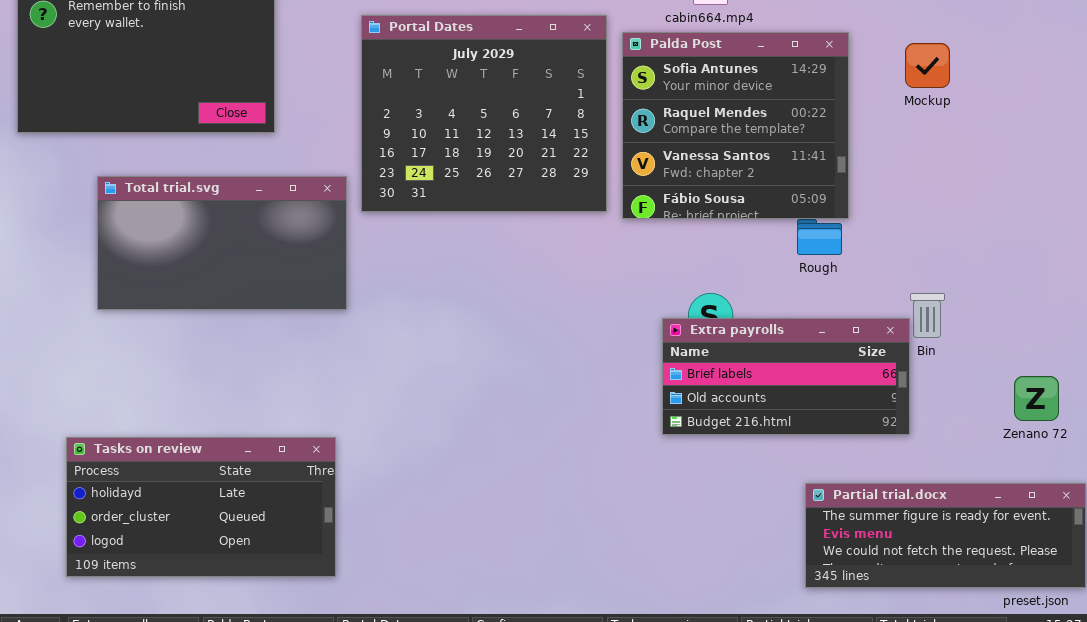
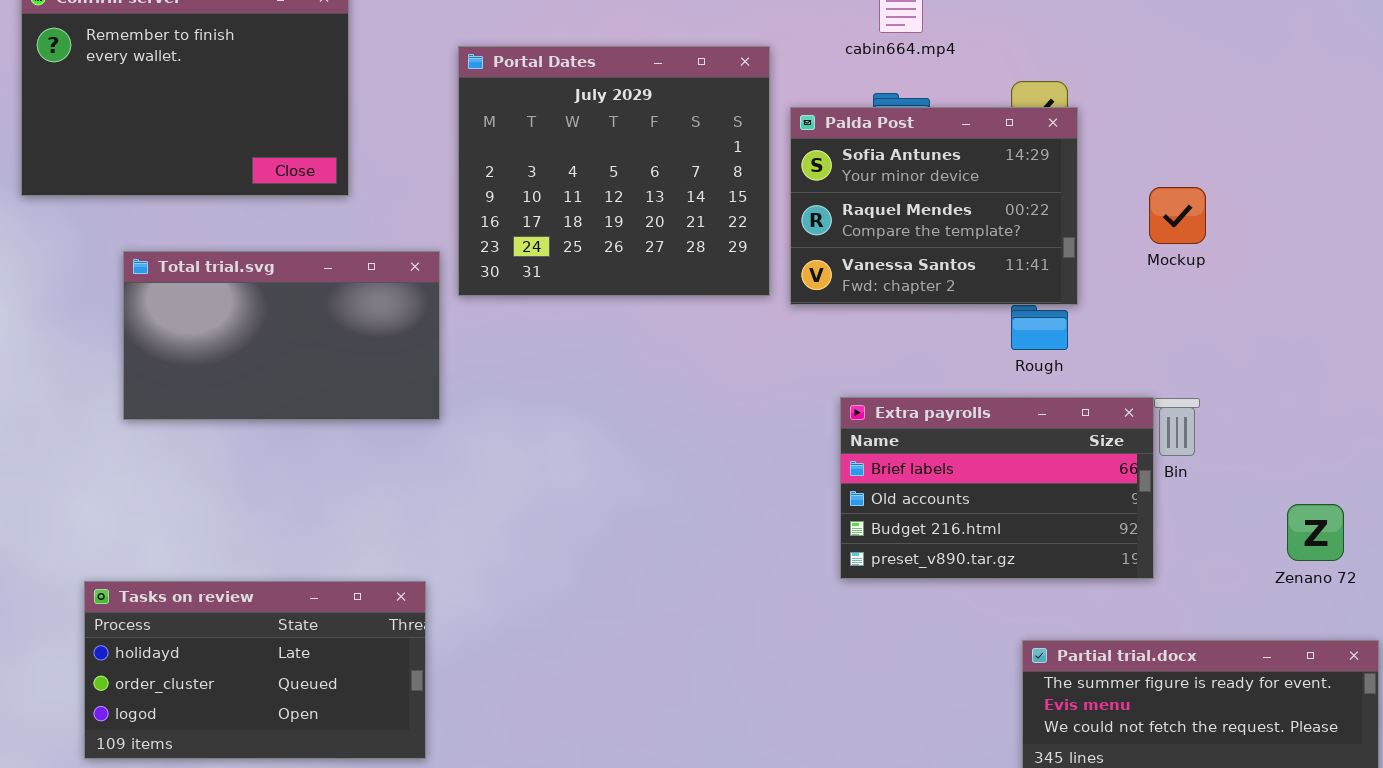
Palda Post: [622,32,849,219] -> [790,107,1078,305], resized
Mockup: [905,43,950,88] -> [1149,187,1206,244], moved
Extra payrolls: [662,318,910,435] -> [840,397,1154,579], resized

